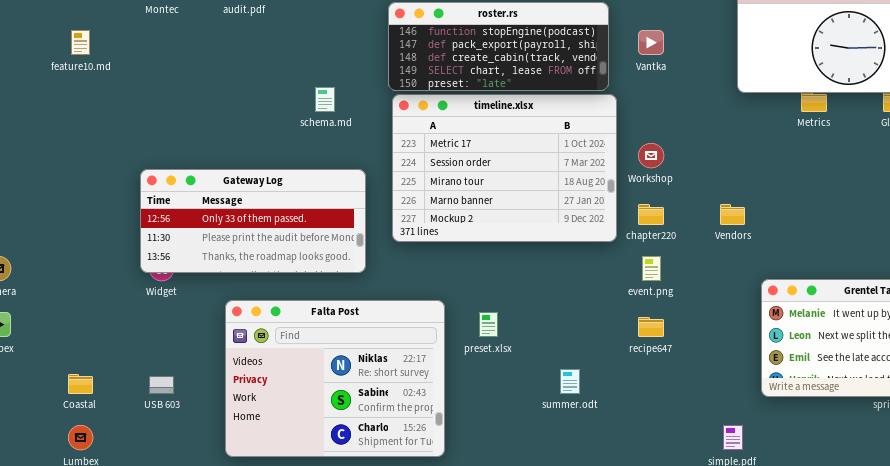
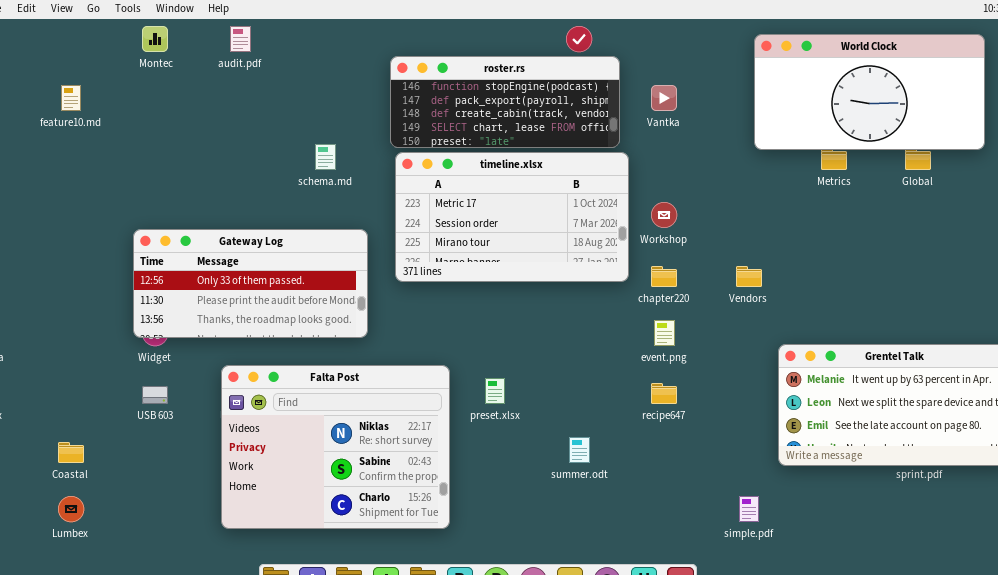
timeline.xlsx: [392,94,617,242] -> [395,152,629,282], resized
USB 603: [149,376,174,394] -> [142,386,168,404], moved

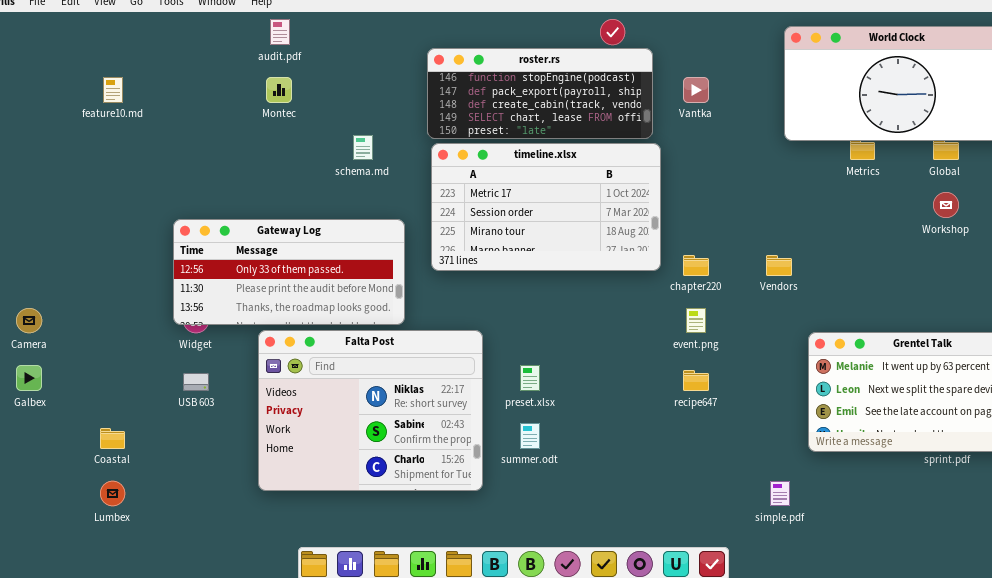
Montec: [142,26,168,52] -> [266,77,292,103], moved
Workshop: [651,202,677,228] -> [933,192,959,218], moved
Falta Post: [221,365,450,529] -> [258,330,483,491], moved
summer.odt: [569,437,590,463] -> [520,423,540,449], moved

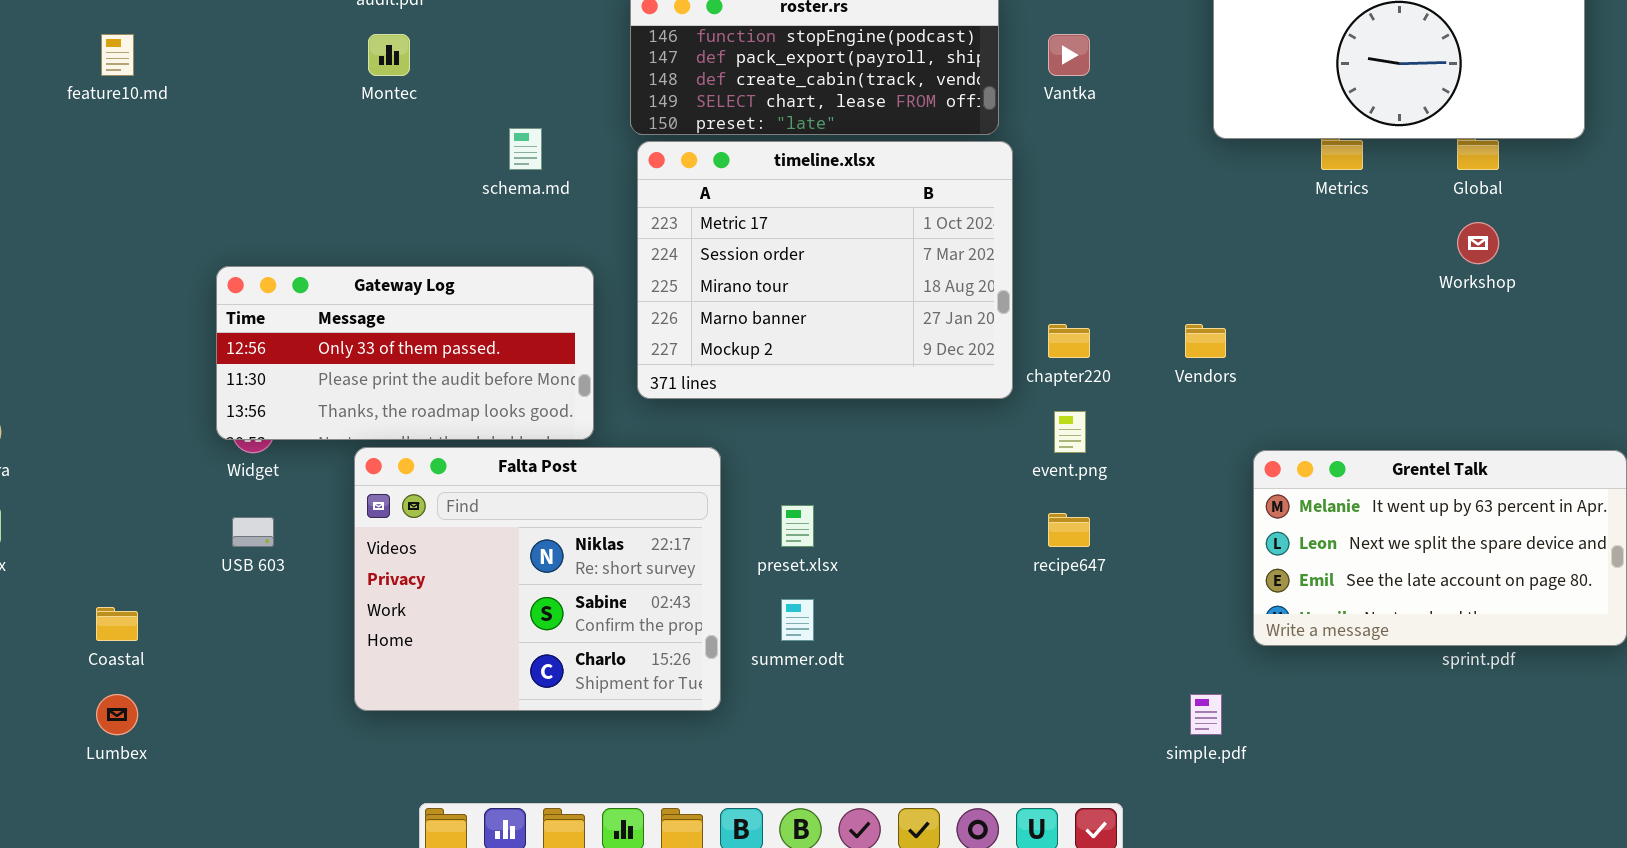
timeline.xlsx: [431,143,661,271] -> [637,141,1013,399], resized

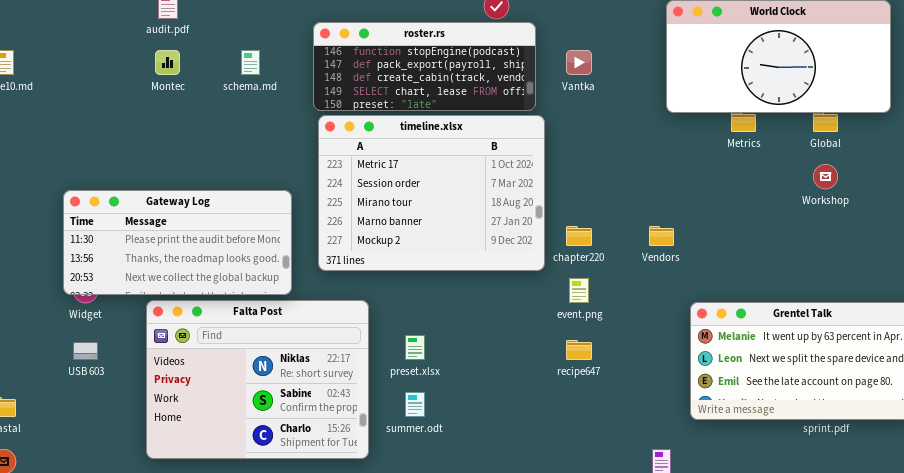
schema.md: [509,128,542,170] -> [241,50,260,75], moved
Gateway Log: [216,266,594,440] -> [63,190,292,295], scrolled down 1 row

